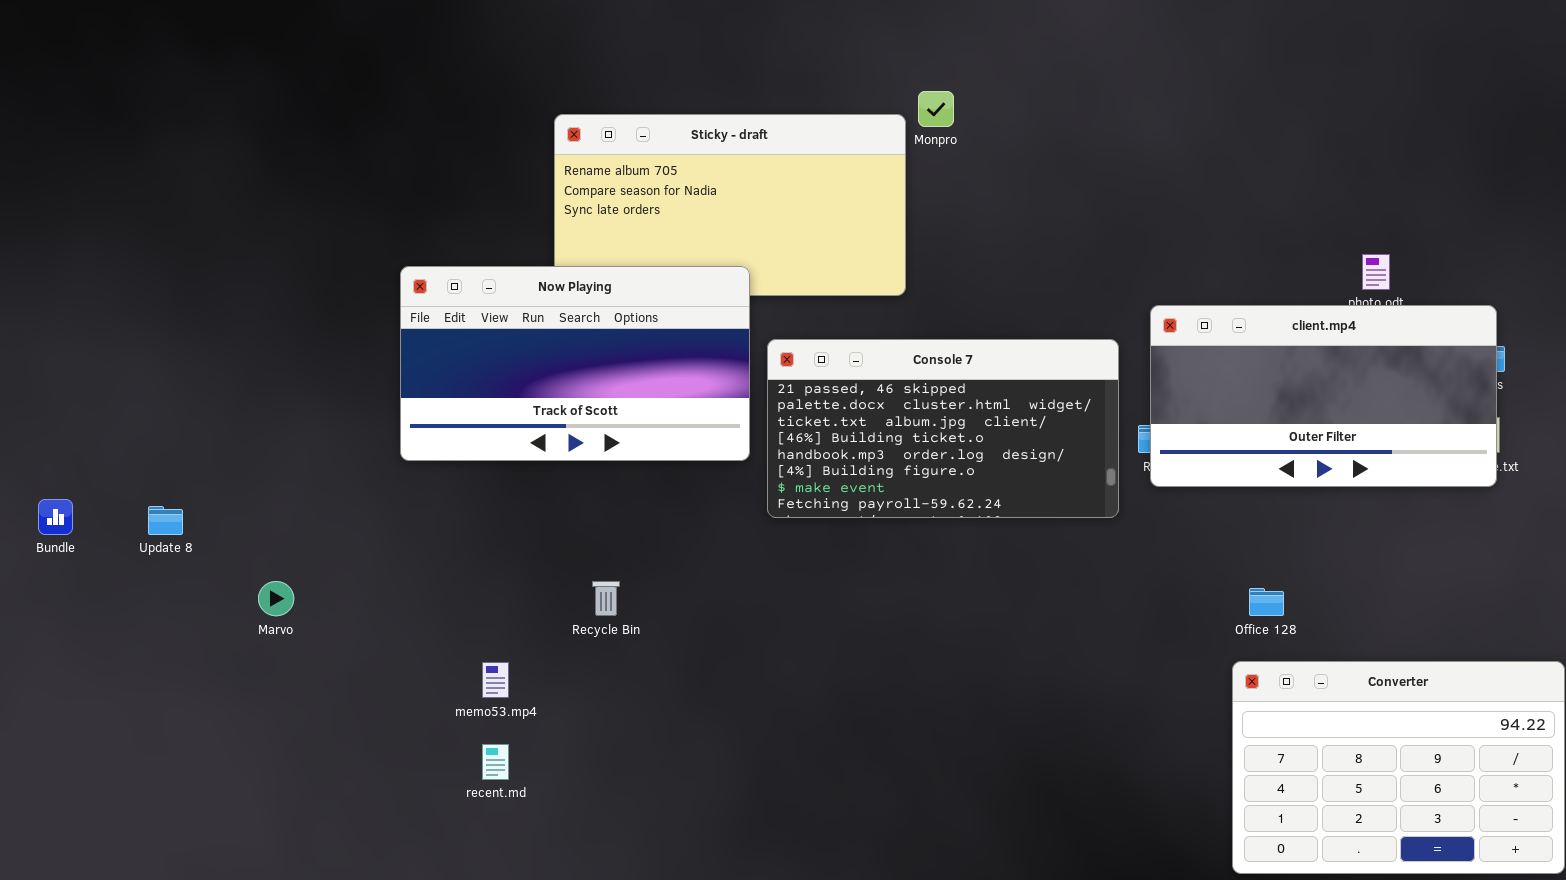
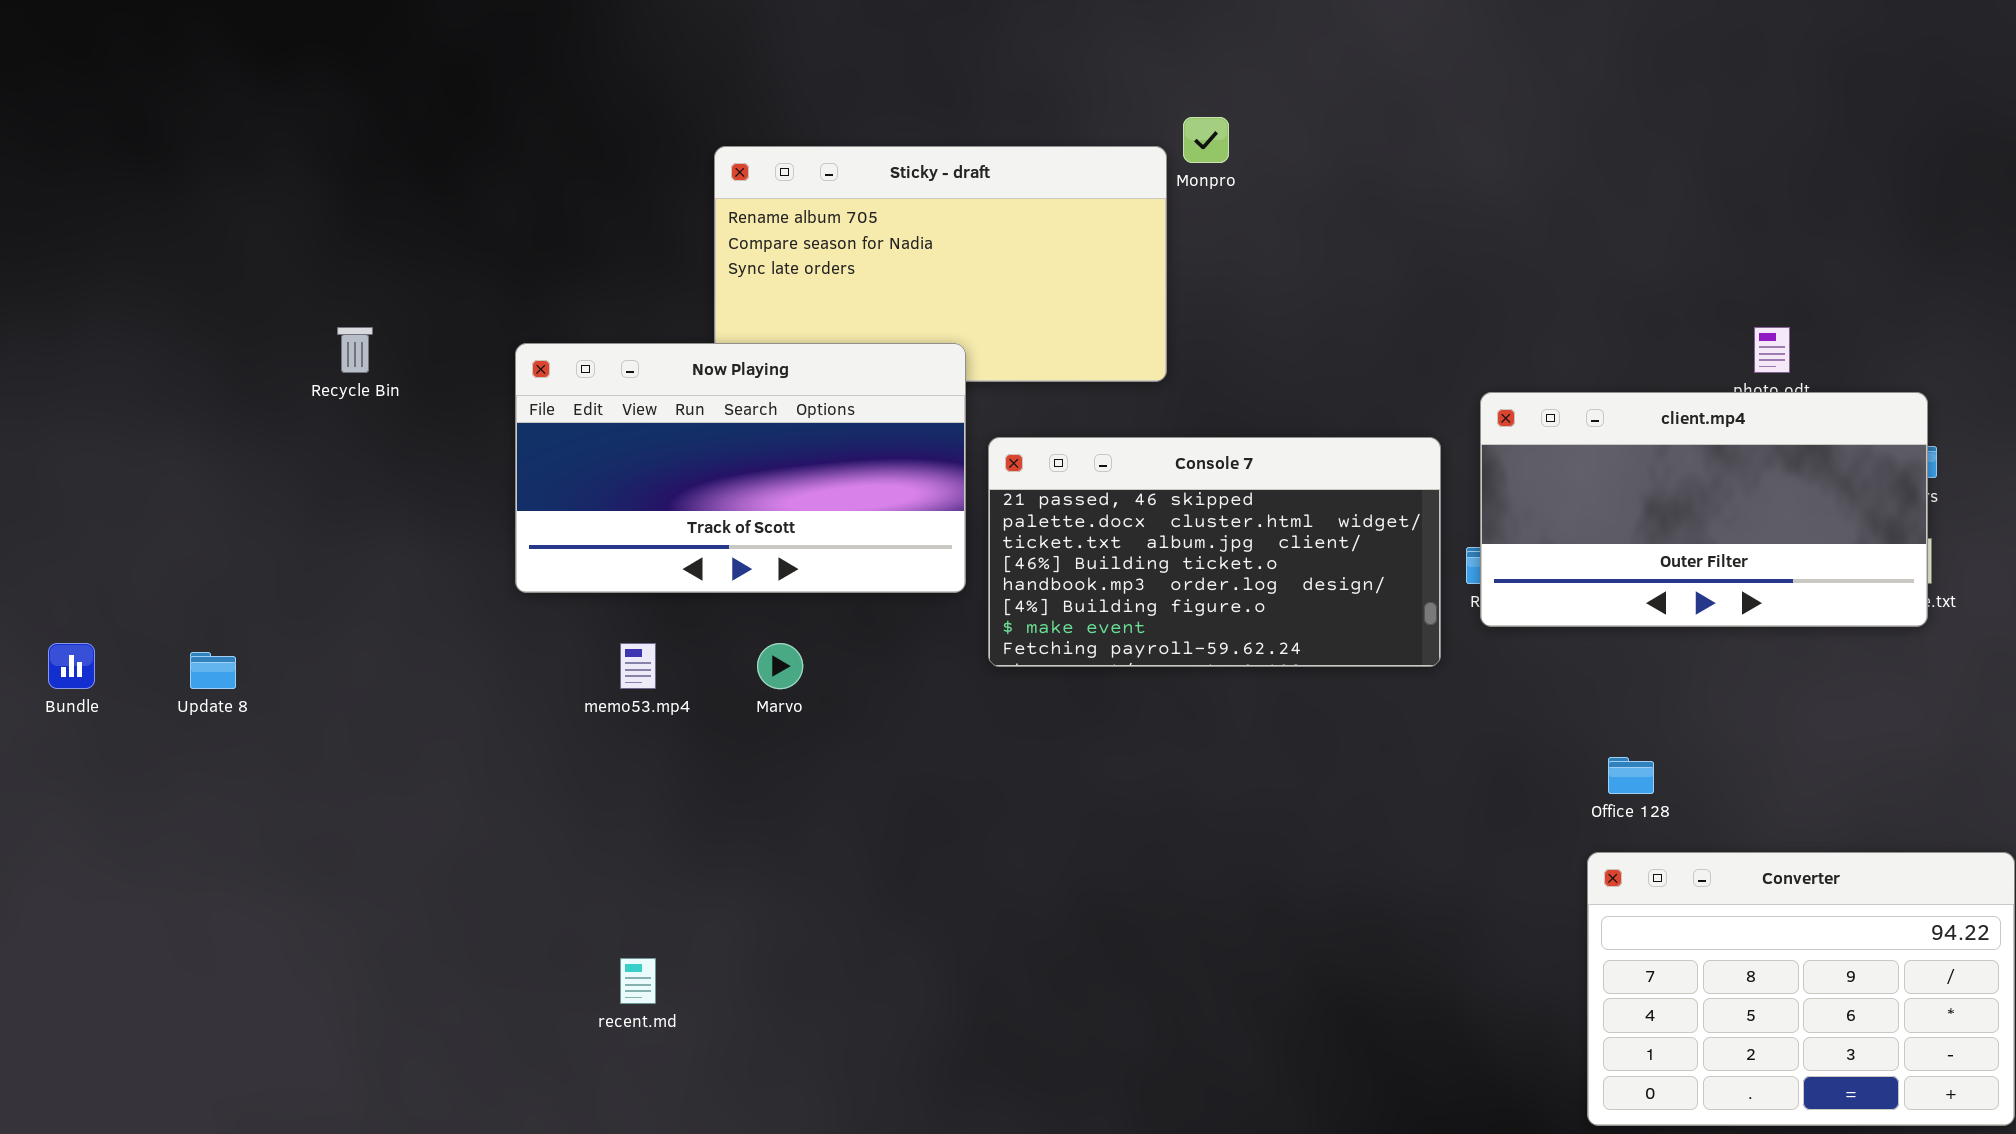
Marvo: [258,581,294,616] -> [757,643,803,689], moved
Recycle Bin: [592,581,620,616] -> [337,327,373,373], moved
memo53.mp4: [482,662,509,698] -> [620,643,656,689], moved

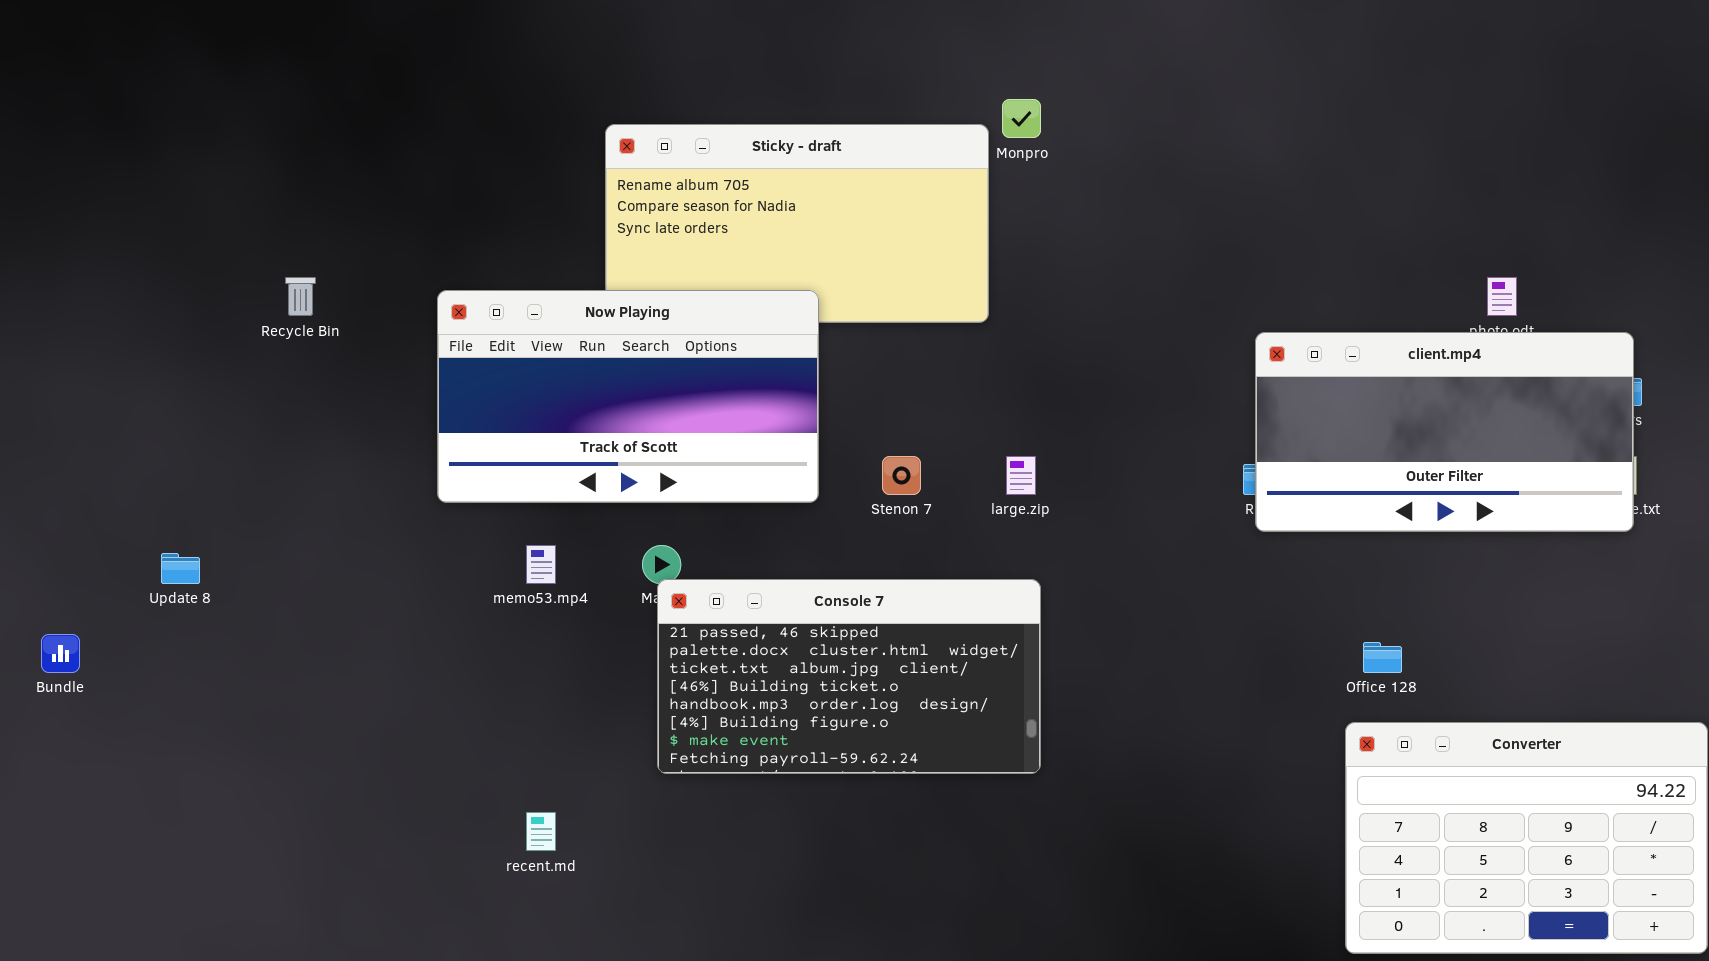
Console 7: [988,437,1441,667] -> [657,579,1041,774], moved
Bundle: [48,643,95,689] -> [41,634,80,673], moved

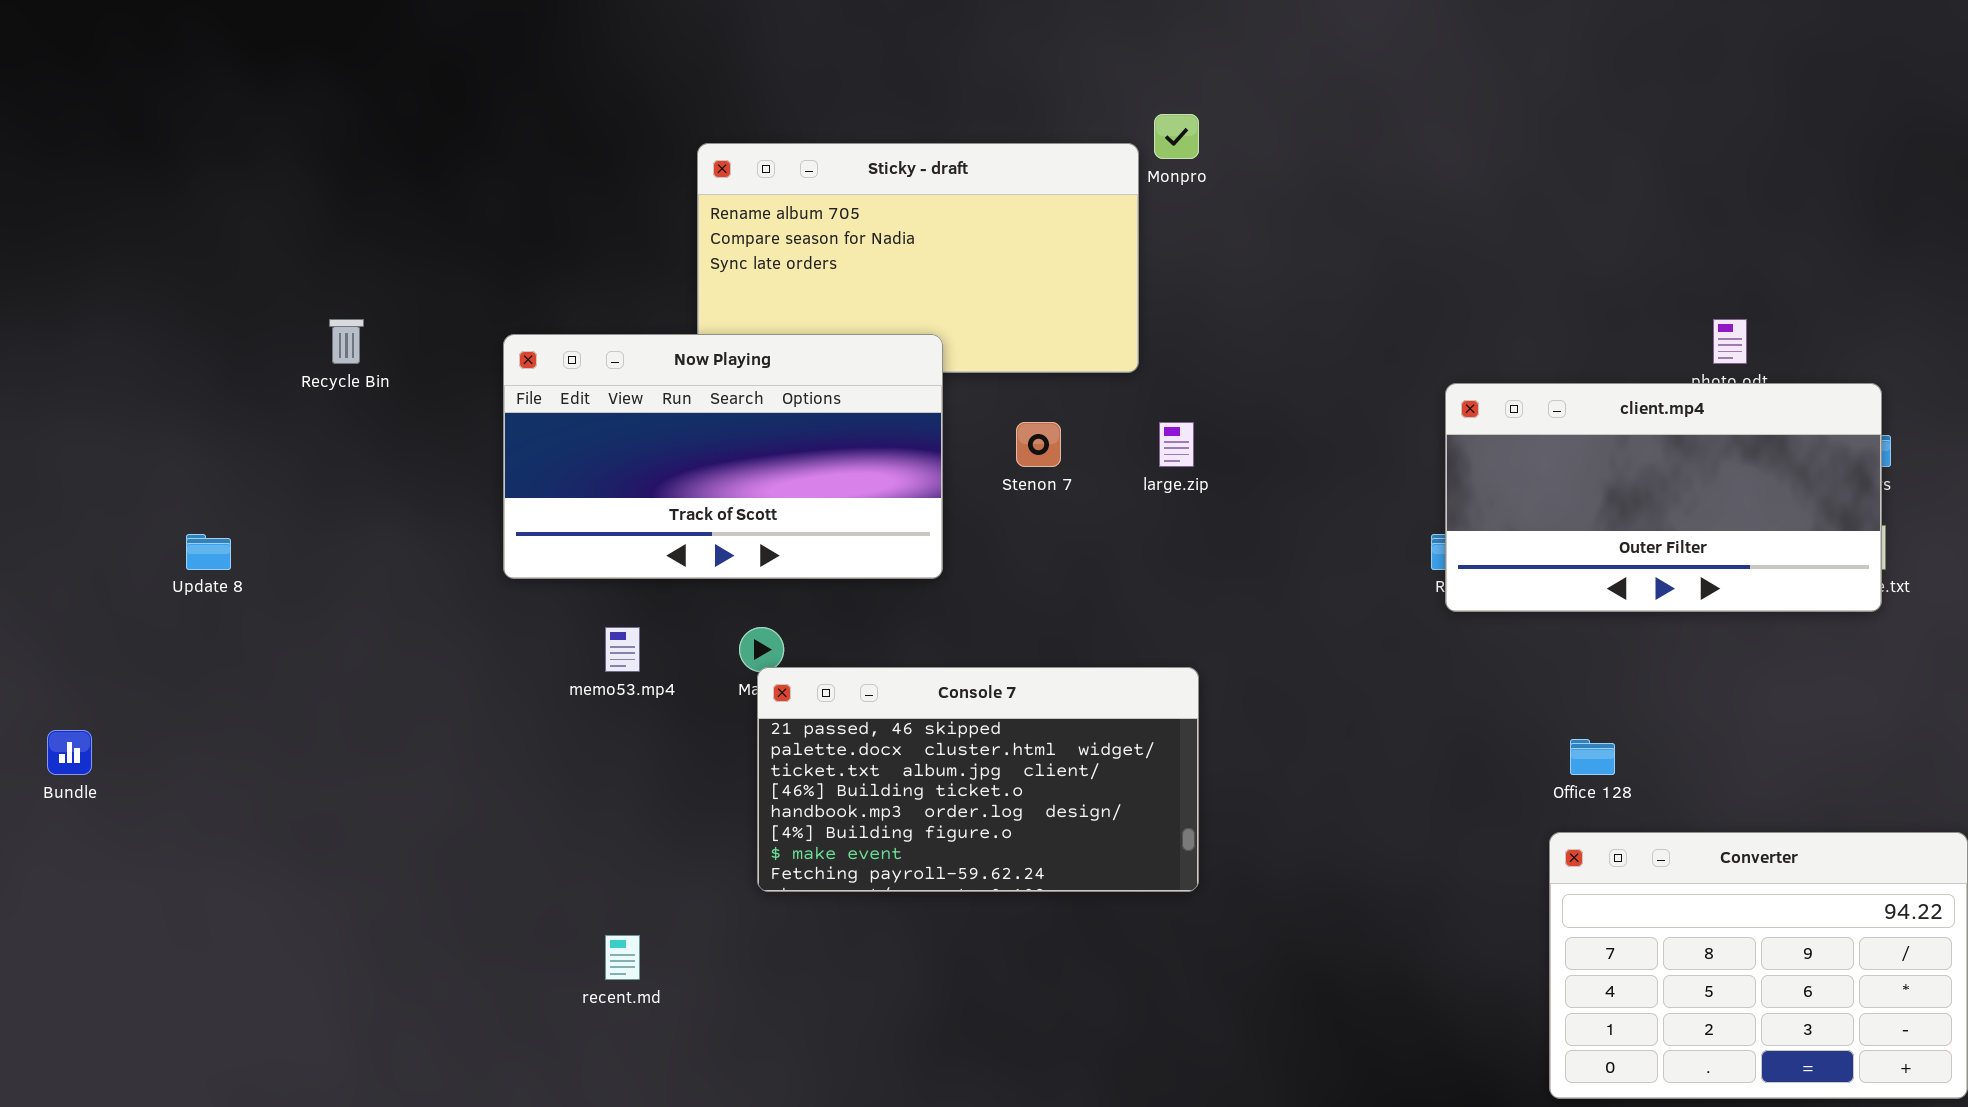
Stenon 7: [882,456,921,495] -> [1016,422,1061,467], moved
large.zip: [1006,456,1036,495] -> [1159,422,1194,467], moved
Update 8: [161,553,200,584] -> [186,534,231,570], moved

